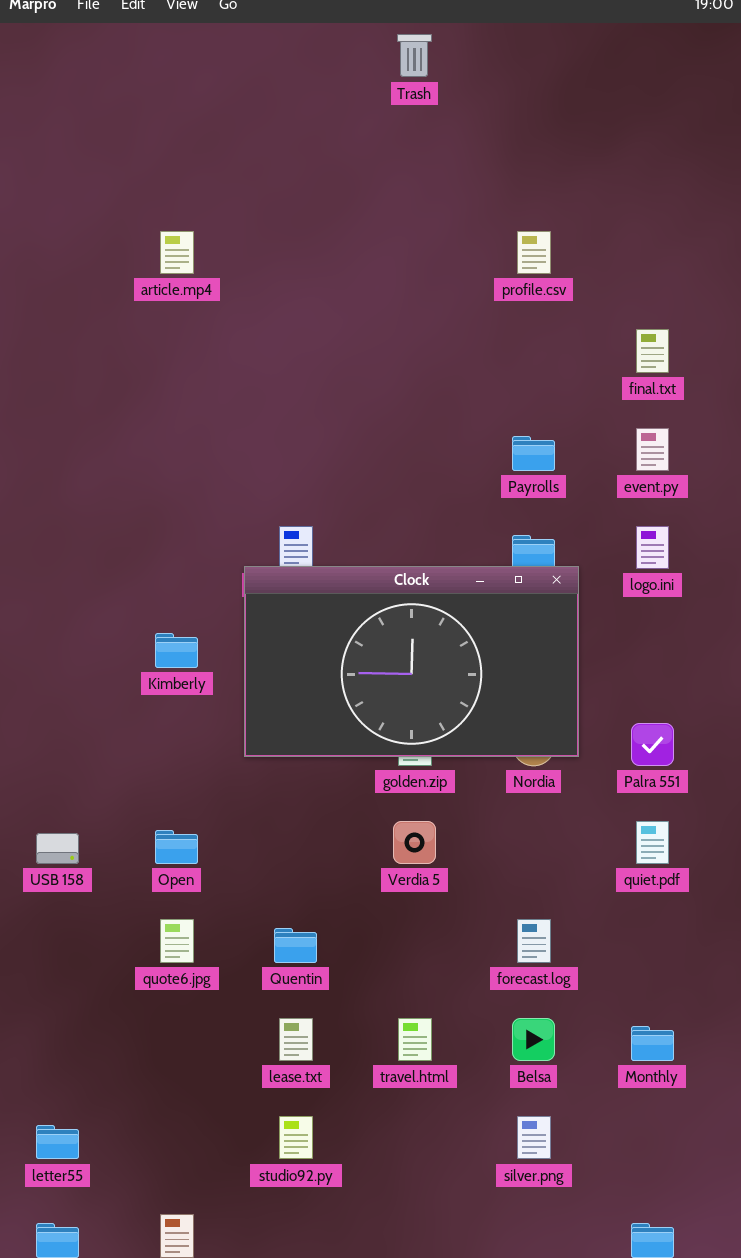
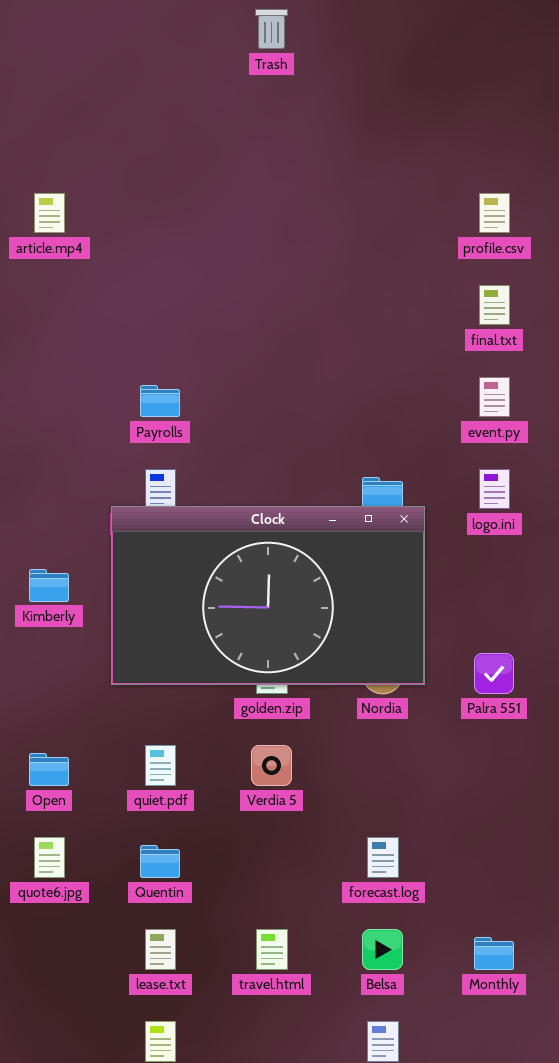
profile.csv: [517,231,551,274] -> [479,193,510,233], moved
Payrolls: [512,436,555,471] -> [140,385,180,417], moved
quiet.pdf: [636,821,669,864] -> [145,745,176,786], moved

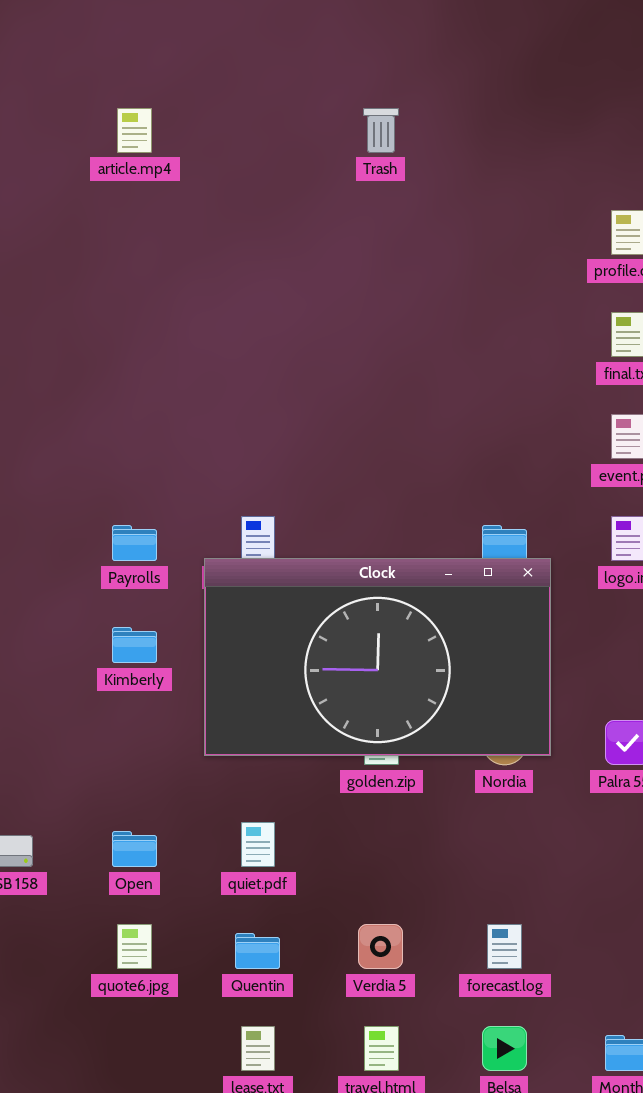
Trash: [255,9,288,49] -> [363,108,399,153], moved
article.mp4: [34,193,65,233] -> [117,108,152,153], moved
Payrolls: [140,385,180,417] -> [112,525,157,561], moved
Verdia 5: [251,745,292,786] -> [358,924,403,969], moved

